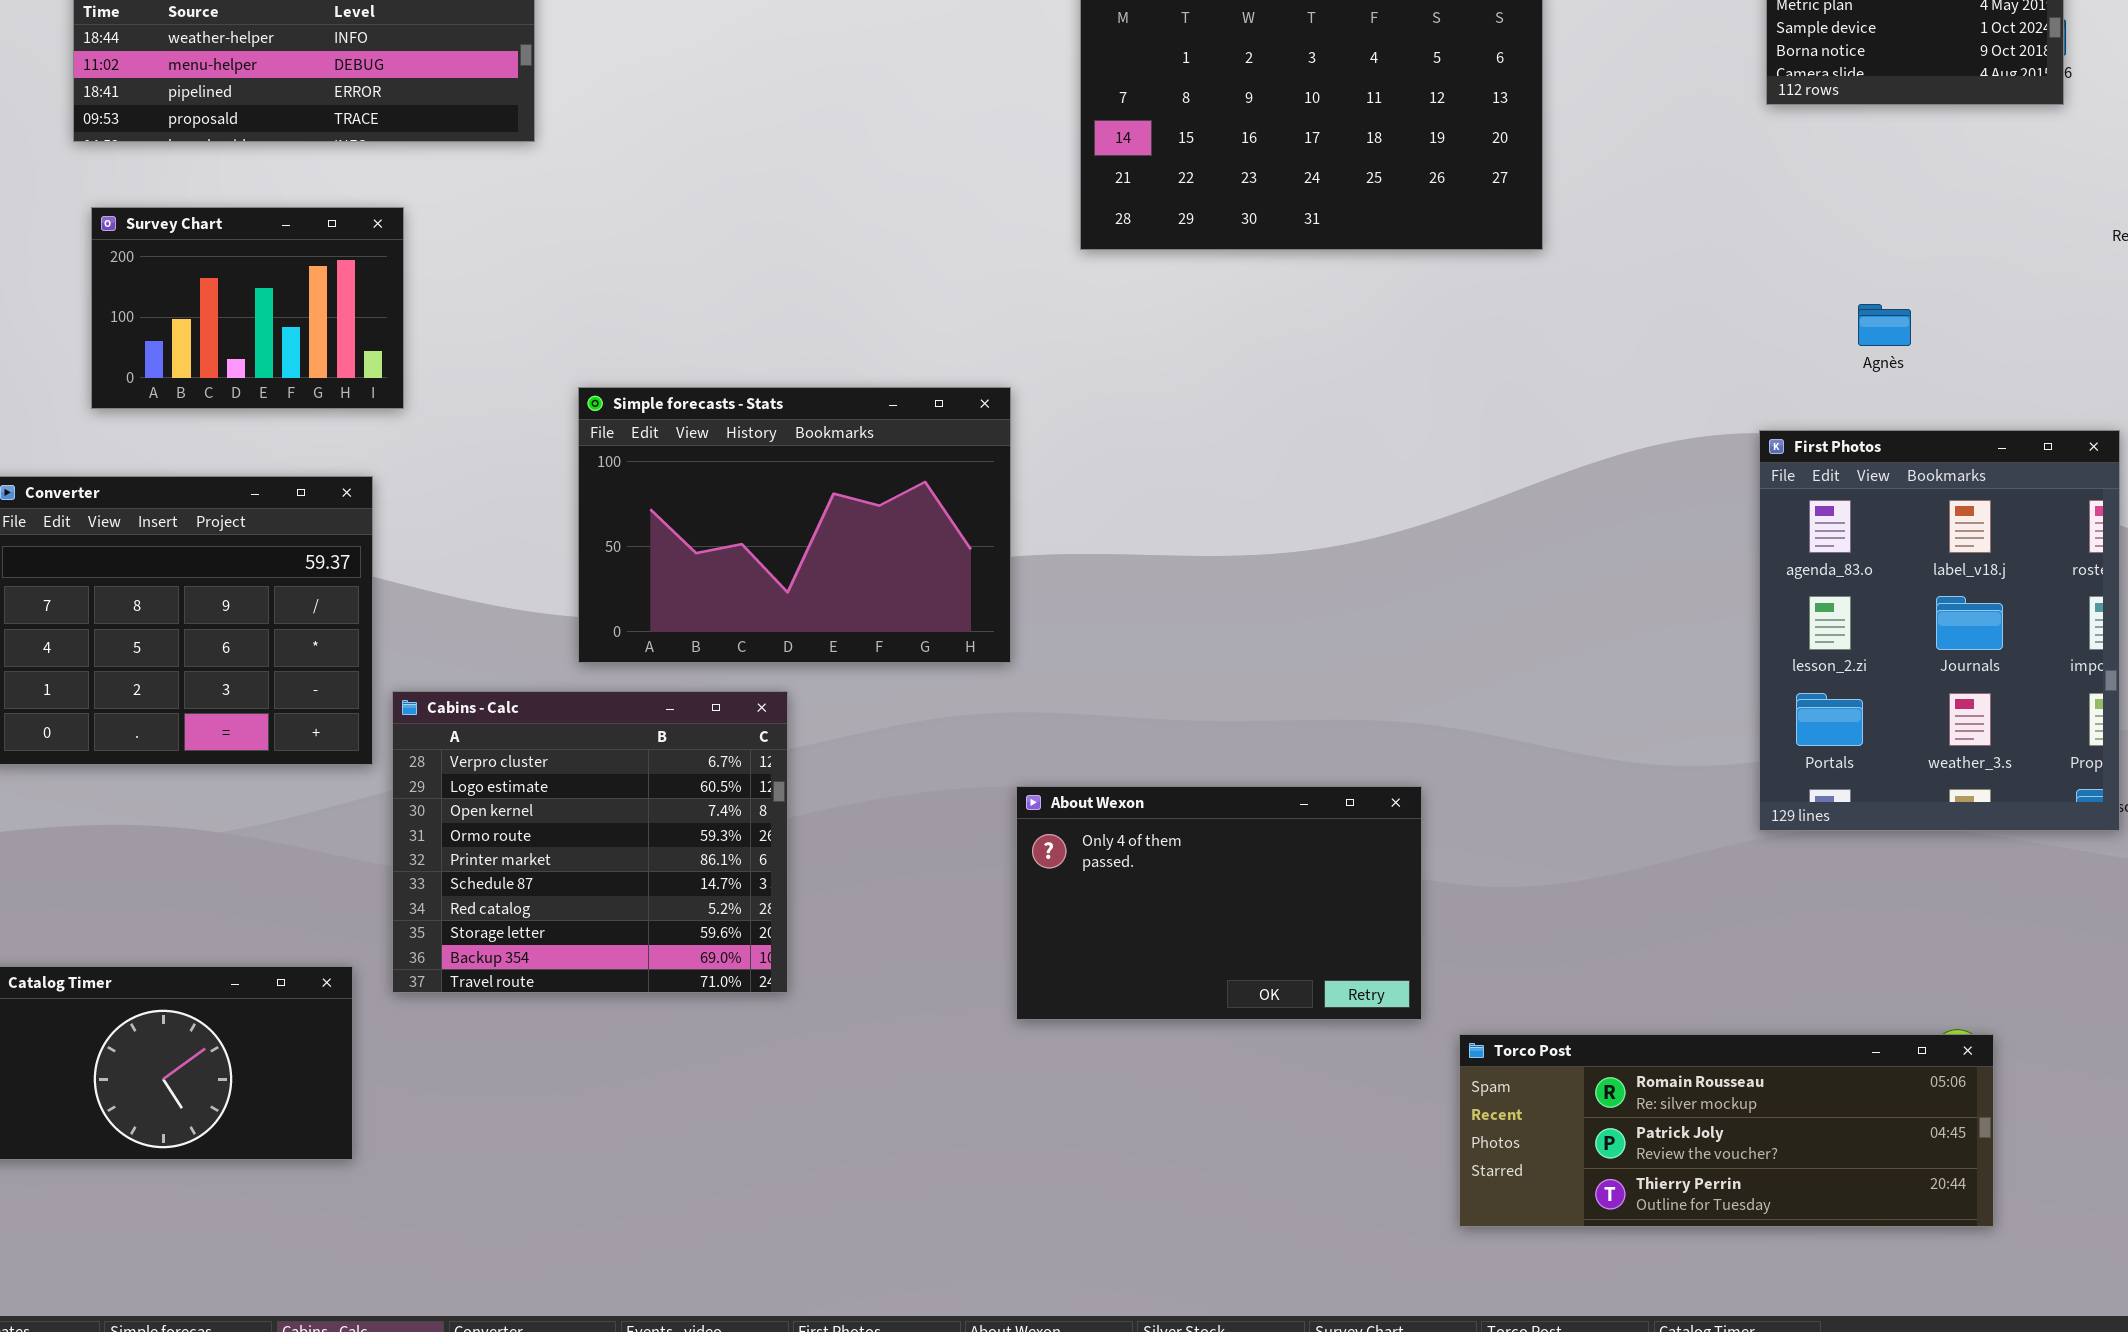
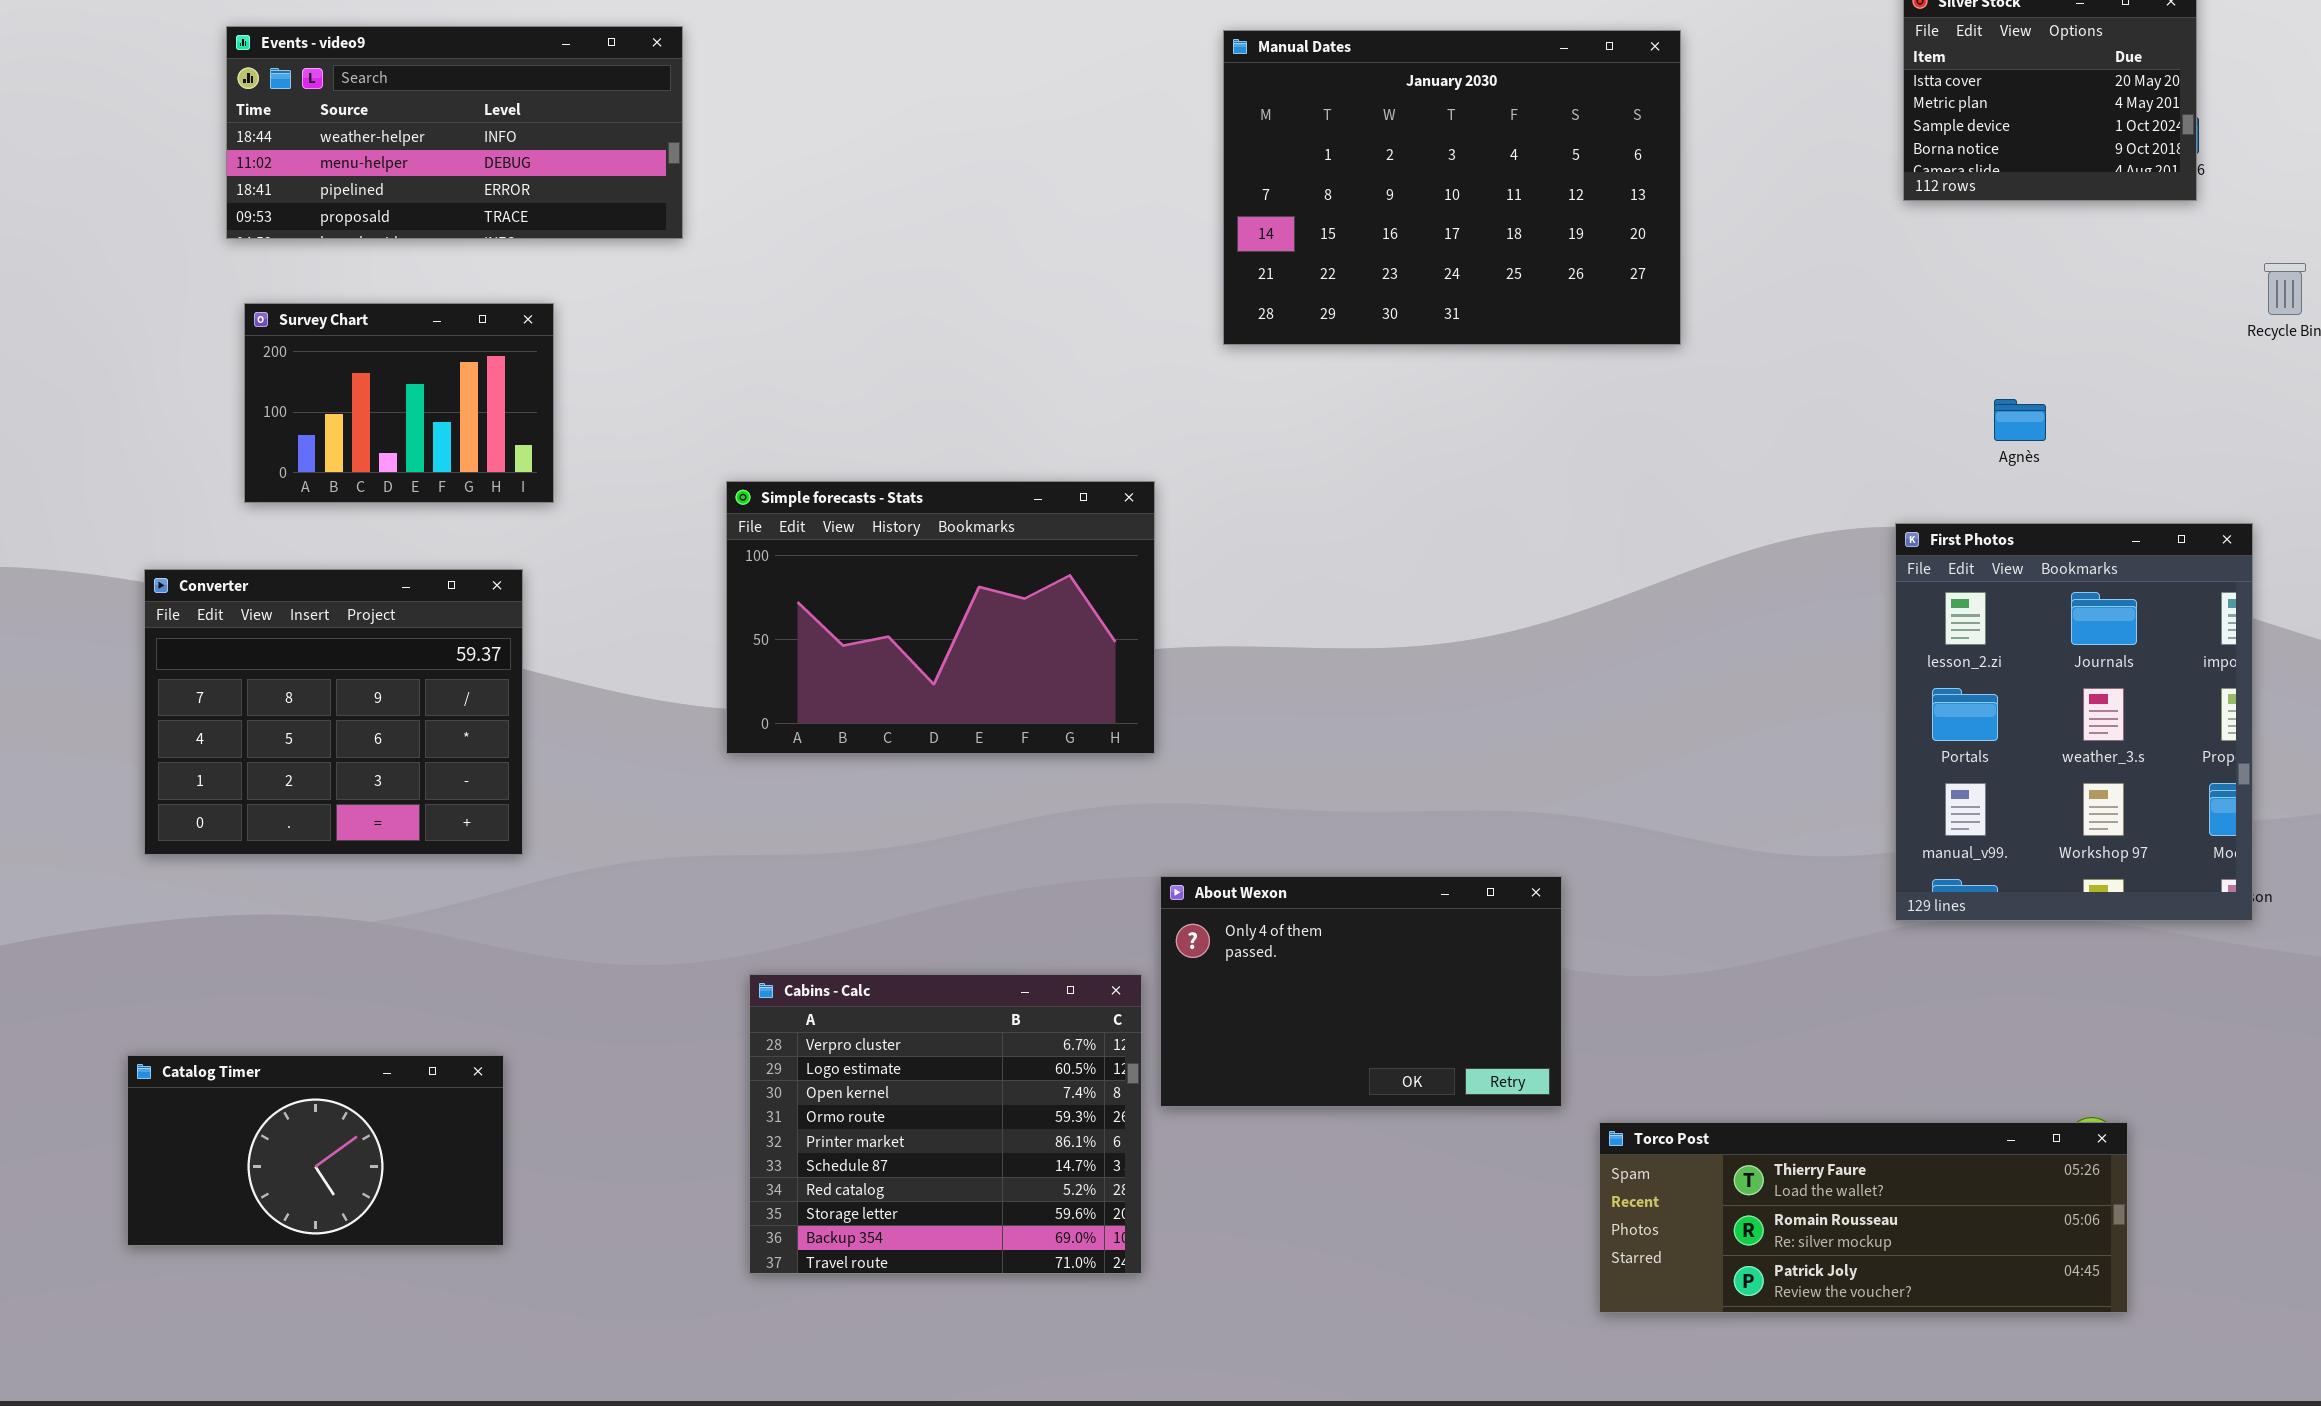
First Photos: [1759,430,2120,831] -> [1895,523,2253,921], scrolled down 1 row
Cabins - Calc: [392,691,788,993] -> [749,974,1142,1274], moved
Torco Post: [1459,1034,1994,1227] -> [1599,1122,2128,1313], scrolled up 1 row

